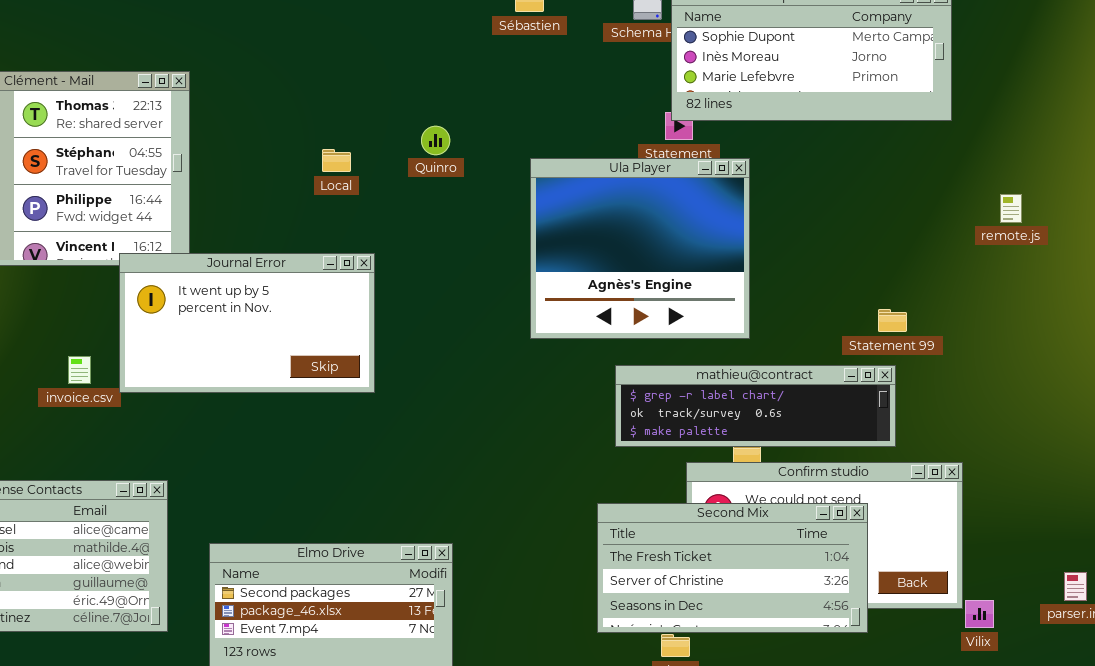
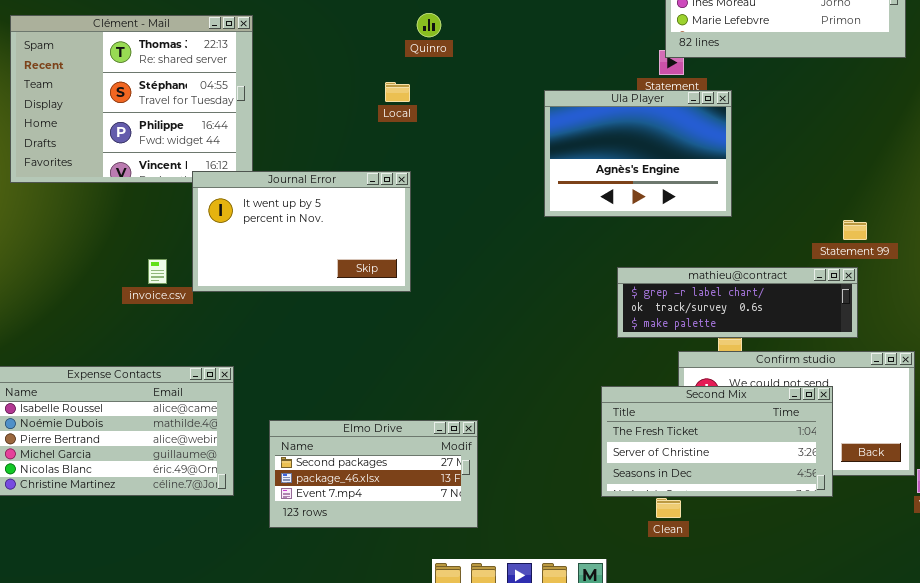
Quinro: [421,126,450,155] -> [417,13,441,37], moved
Local: [322,149,351,172] -> [385,82,410,102], moved
Ula Player: [530,158,750,339] -> [544,90,732,217], resized

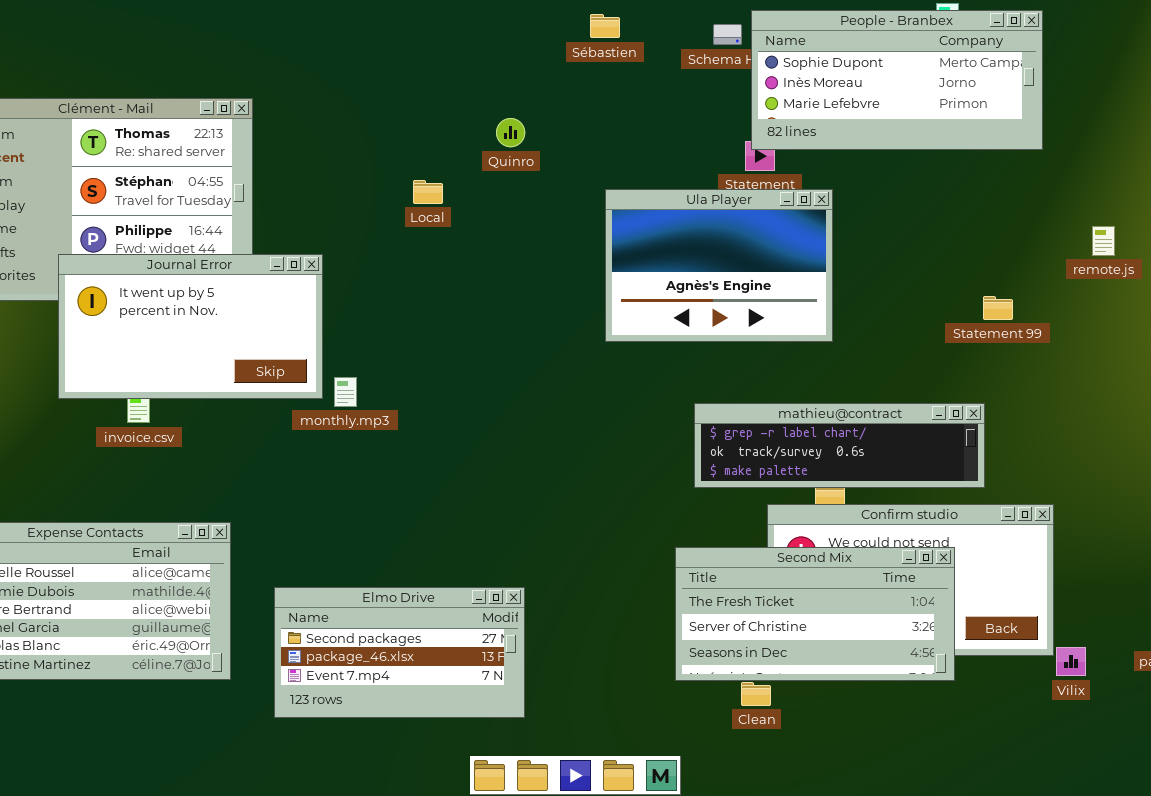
Quinro: [417,13,441,37] -> [496,118,525,147], moved
Journal Error: [192,171,411,292] -> [58,254,323,399], moved
Statement 99: [843,220,867,240] -> [983,296,1013,320], moved

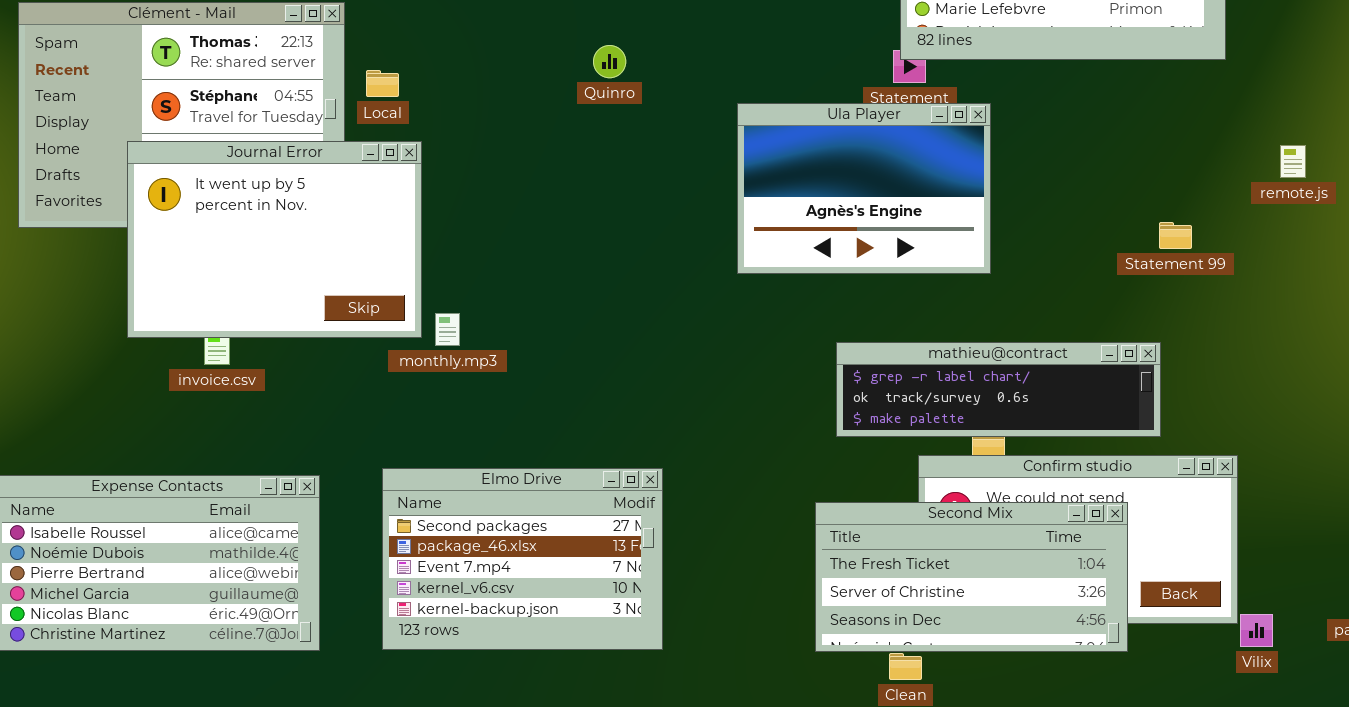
Quinro: [496,118,525,147] -> [593,45,626,78], moved
Local: [413,180,443,204] -> [366,70,399,97], moved
Journal Error: [58,254,323,399] -> [127,141,422,338], resized
Elmo Drive: [274,587,525,718] -> [382,468,663,650], moved, resized

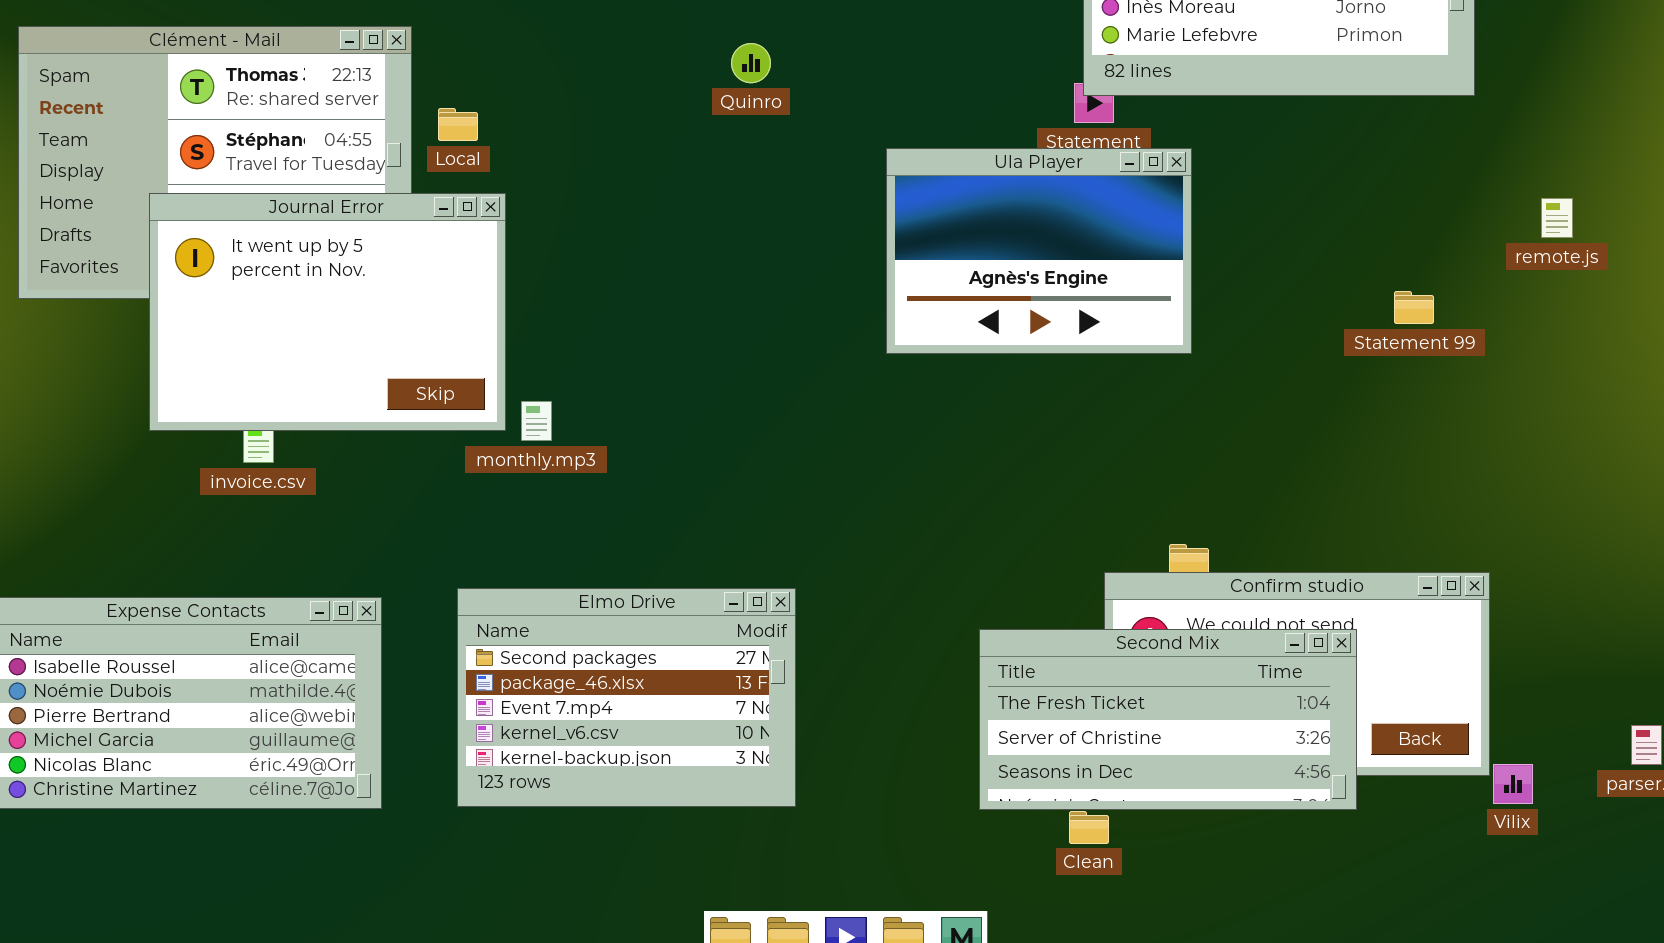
Quinro: [593,45,626,78] -> [731,43,771,83], moved
mathieu@contract: [836,342,1161,437] -> none, closed

